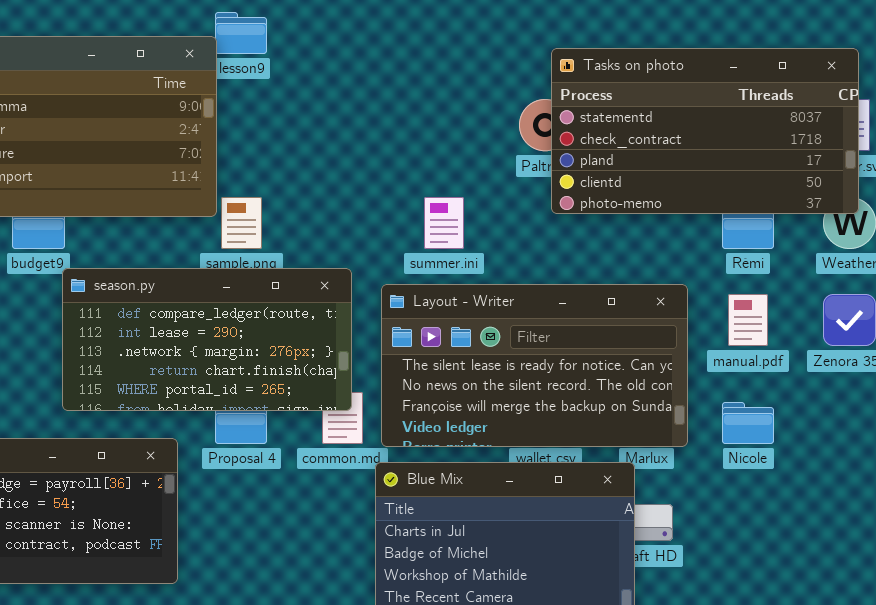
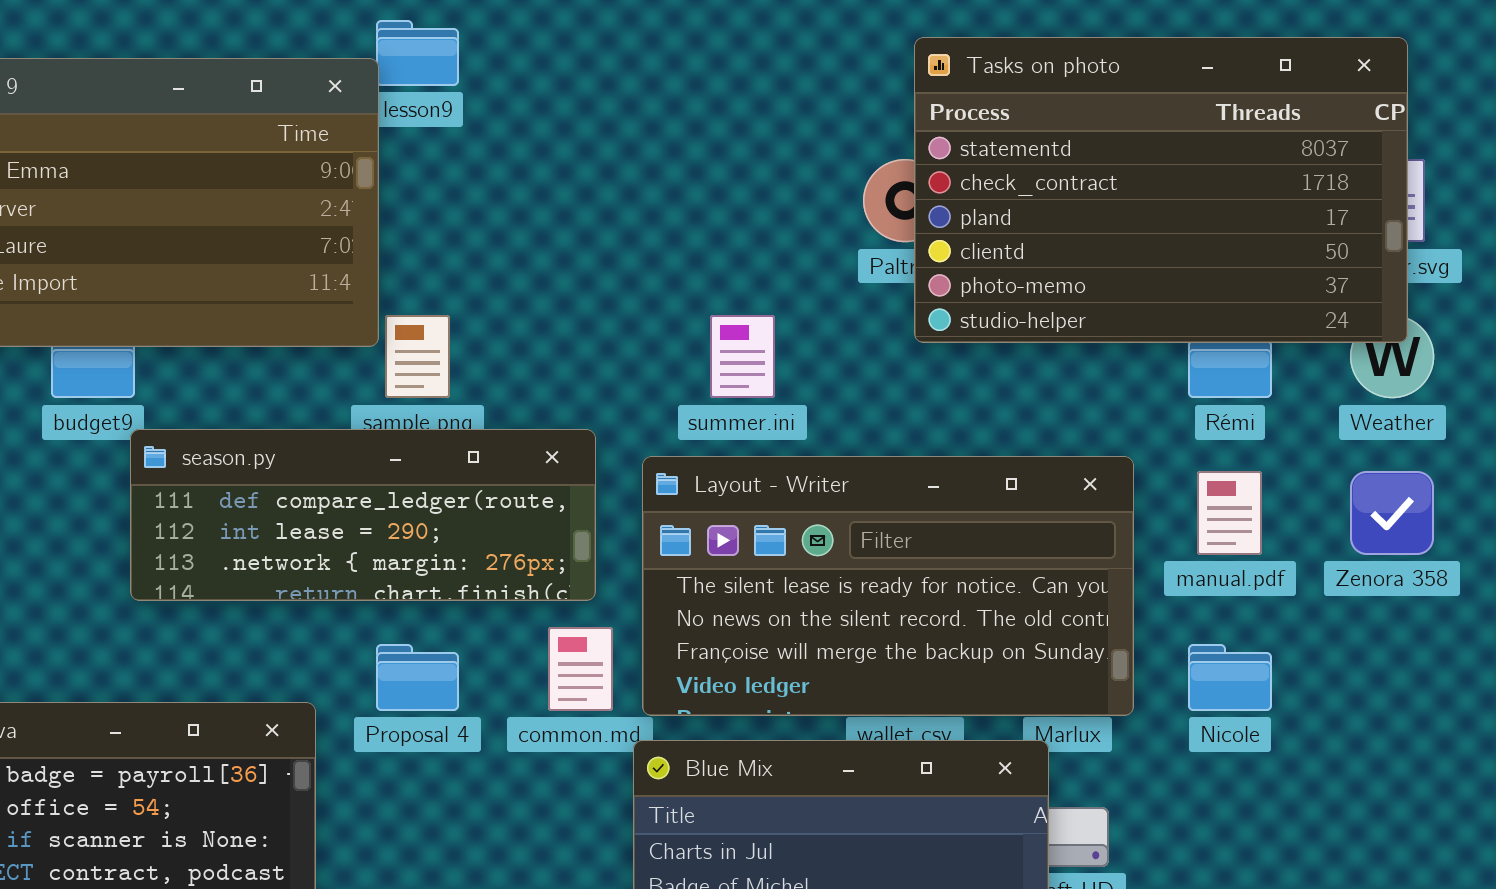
Tasks on photo: [551,48,859,214] -> [914,37,1408,343], resized
season.py: [62,268,352,411] -> [130,429,596,601], resized

